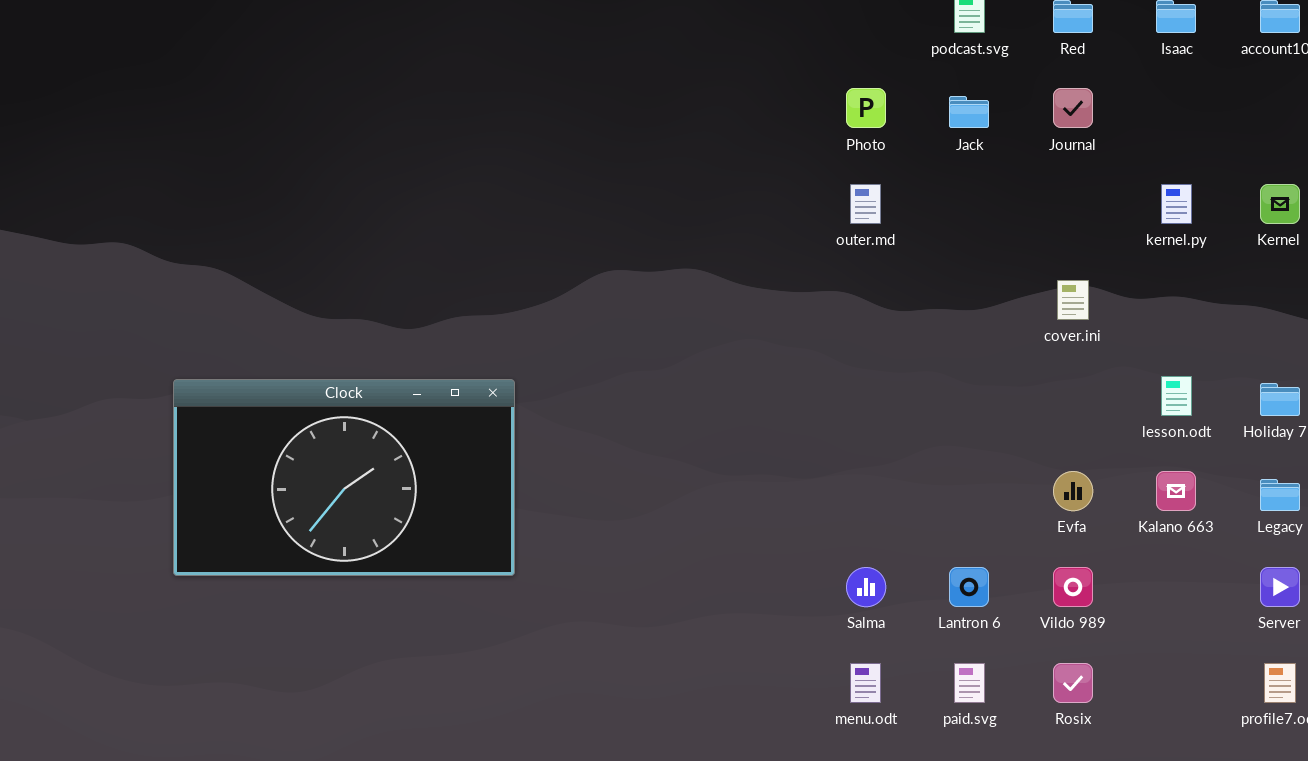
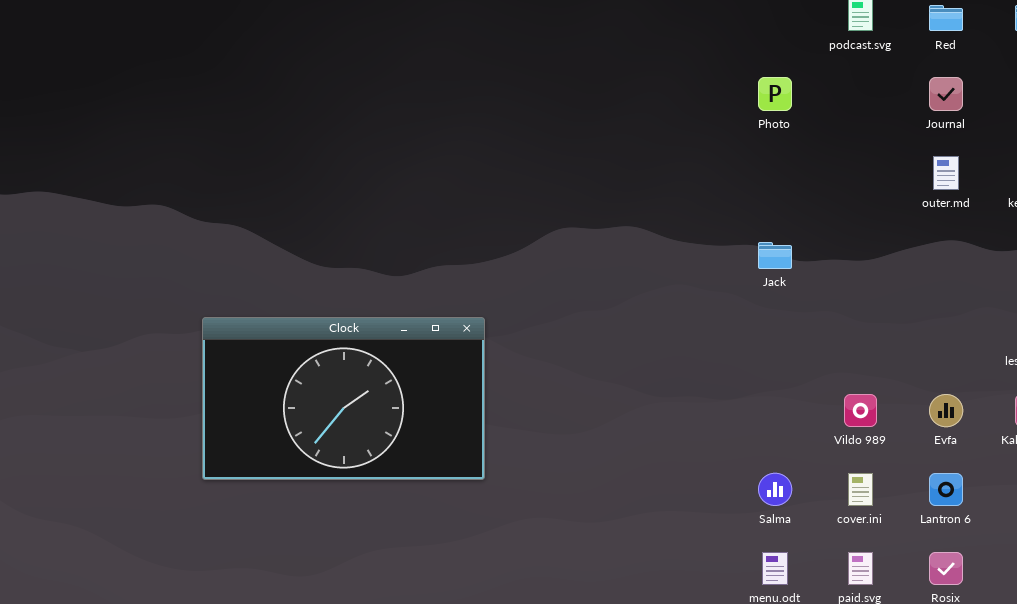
Jack: [949,96,989,128] -> [758,242,792,269], moved
outer.md: [850,184,881,224] -> [933,156,959,190], moved
cover.ini: [1057,280,1089,320] -> [848,473,873,506], moved
Lantron 6: [949,567,989,607] -> [929,473,963,506], moved
Vildo 989: [1053,567,1093,607] -> [844,394,877,427], moved

